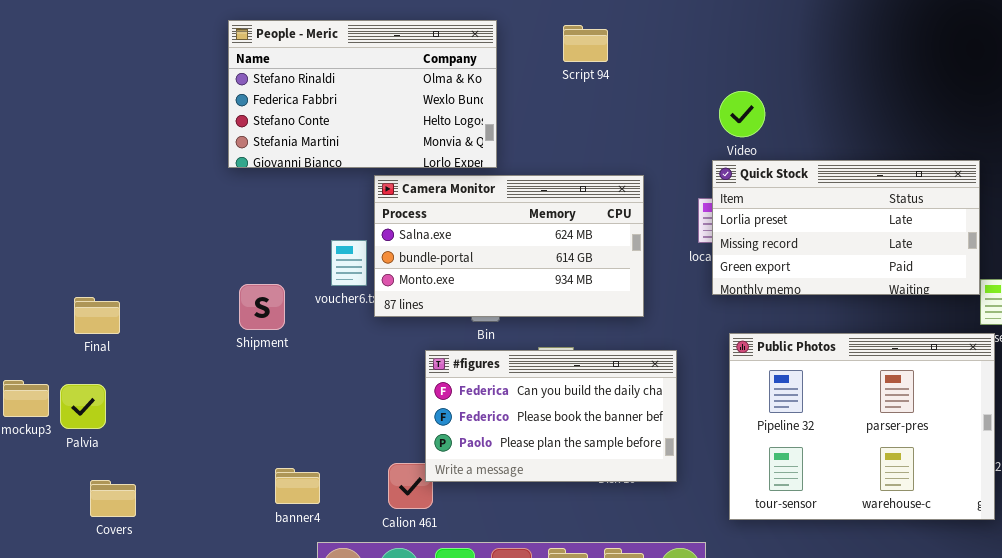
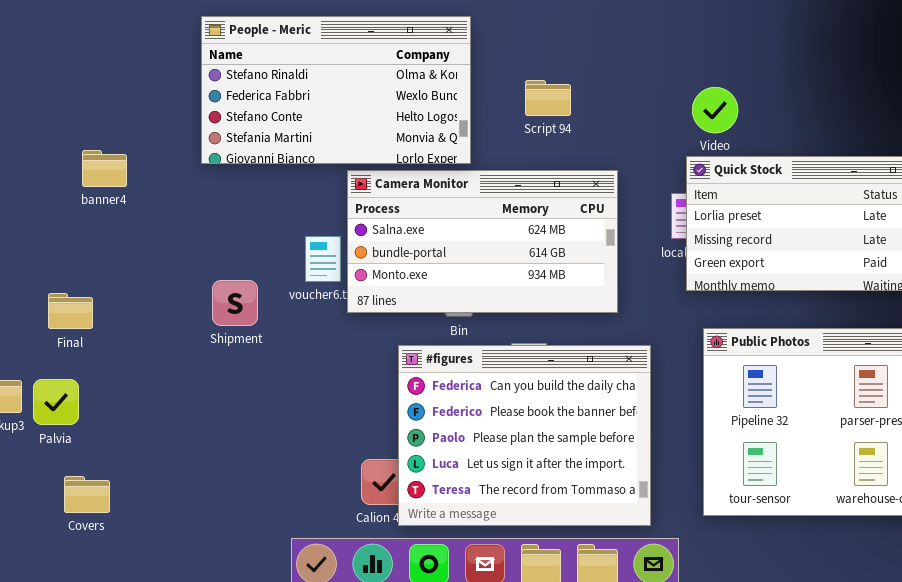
Script 94: [563,25,608,62] -> [525,80,571,116], moved
#figures: [425,350,677,482] -> [398,345,651,526], resized
banner4: [275,468,320,504] -> [82,150,127,187], moved

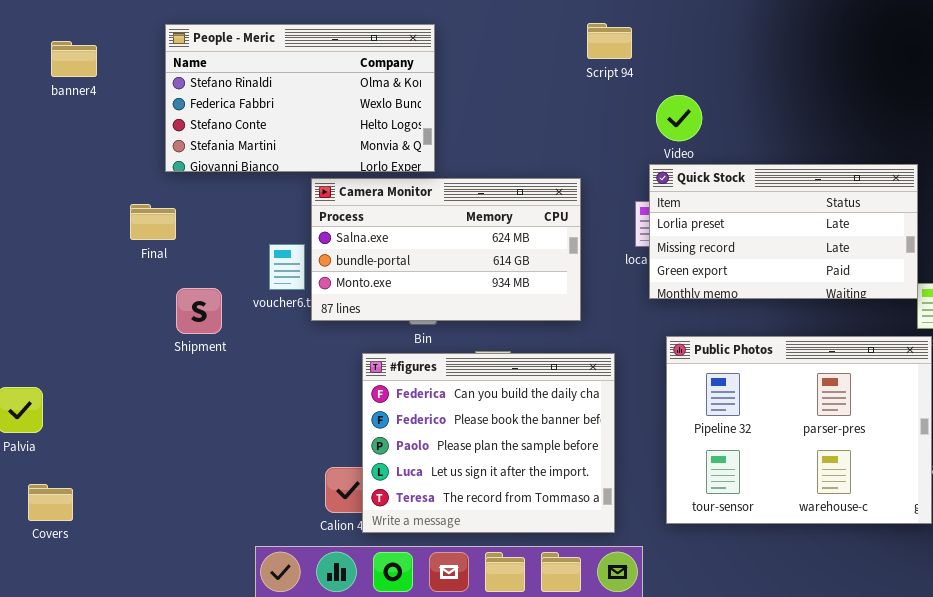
Script 94: [525,80,571,116] -> [587,23,632,59], moved
banner4: [82,150,127,187] -> [51,41,97,77], moved
Final: [48,293,93,329] -> [130,204,176,240], moved

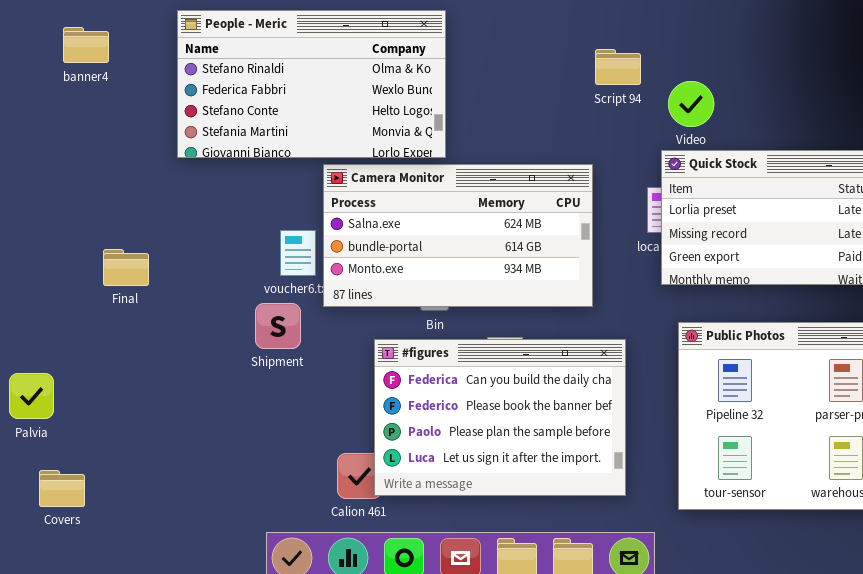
Script 94: [587,23,632,59] -> [595,49,641,85], moved
Final: [130,204,176,240] -> [103,249,149,286], moved
Shipment: [176,288,222,334] -> [255,303,301,349], moved
#figures: [362,353,615,533] -> [374,339,626,496], resized

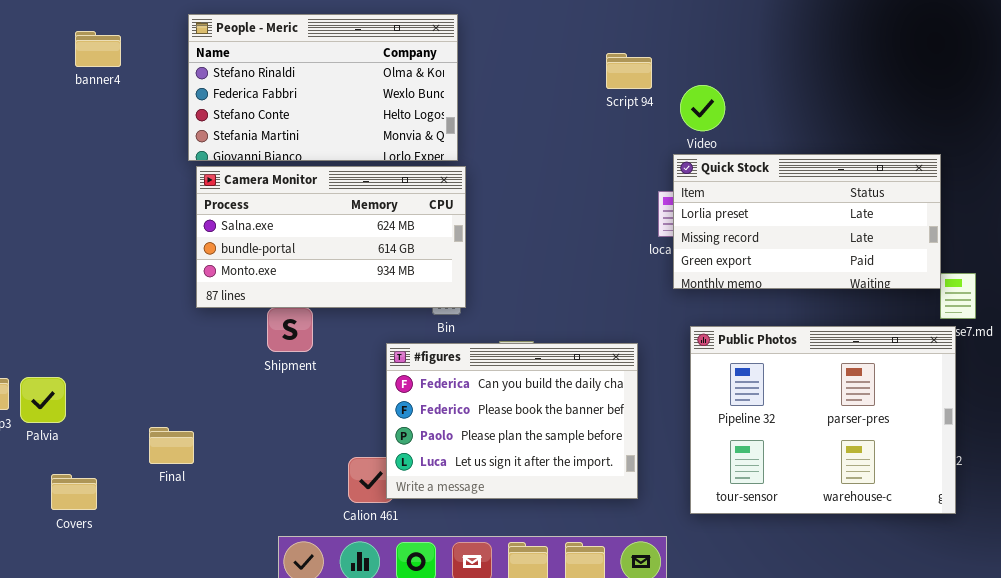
Camera Monitor: [323,164,593,307] -> [196,166,466,308], moved
Final: [103,249,149,286] -> [149,427,194,464], moved

